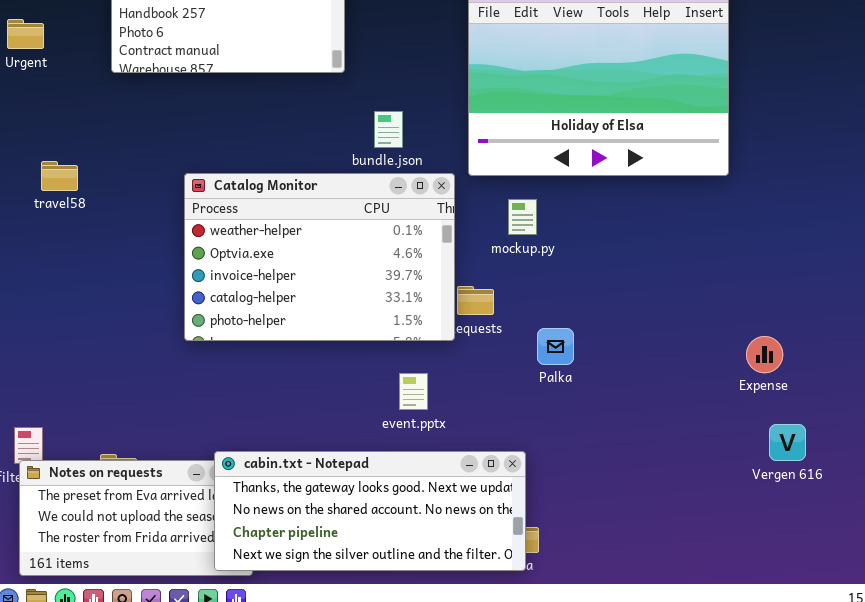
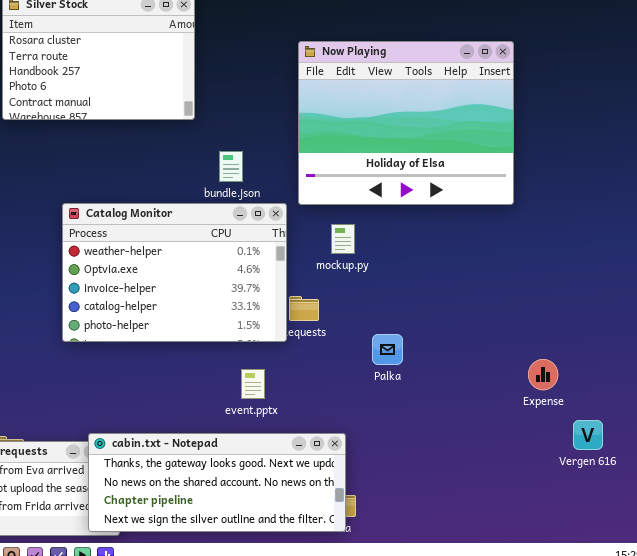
Palka: [537,328,574,365] -> [372,334,403,365], moved
Expense: [746,336,783,373] -> [528,359,558,390], moved
Vergen 616: [769,424,806,461] -> [573,420,603,450], moved

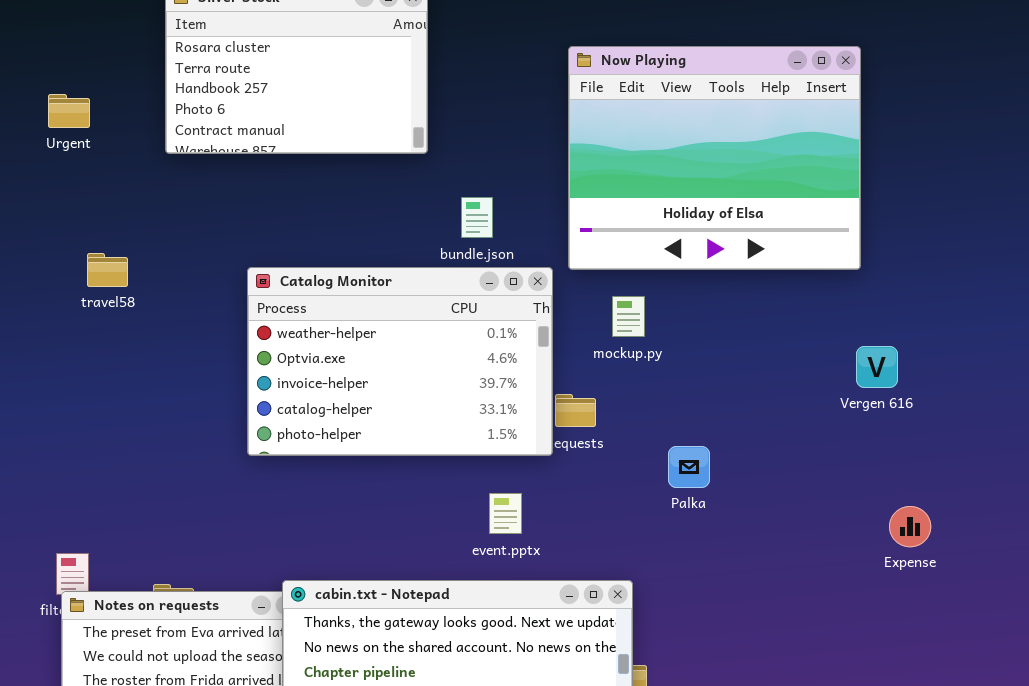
Expense: [528,359,558,390] -> [889,506,931,547], moved
Vergen 616: [573,420,603,450] -> [856,346,898,388], moved

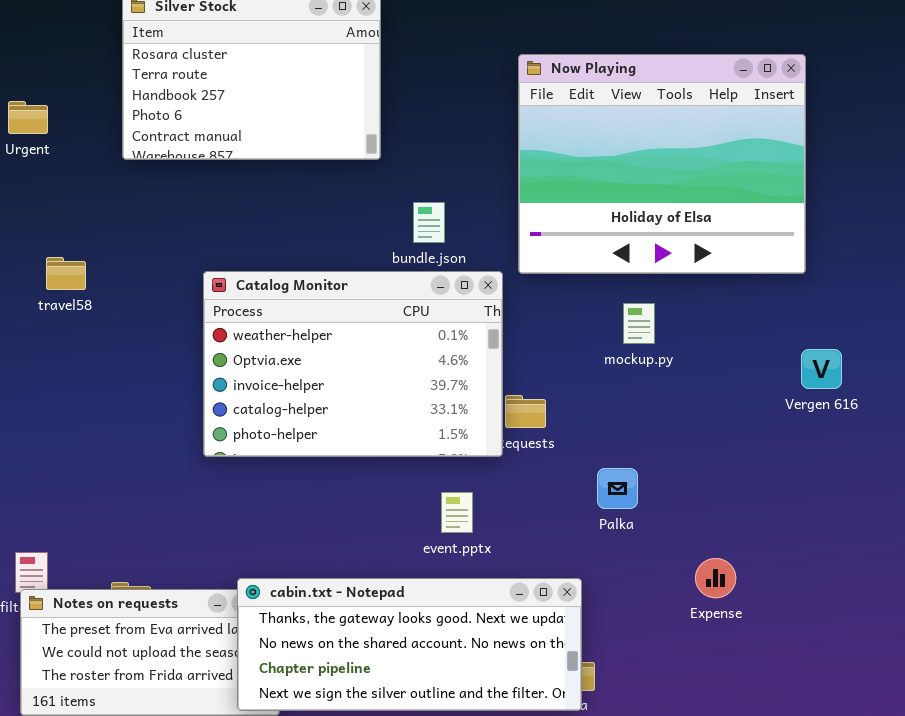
mockup.py: [612,296,645,337] -> [623,303,655,344], moved
Palka: [668,446,710,488] -> [597,468,638,509], moved
Expense: [889,506,931,547] -> [695,558,736,598], moved

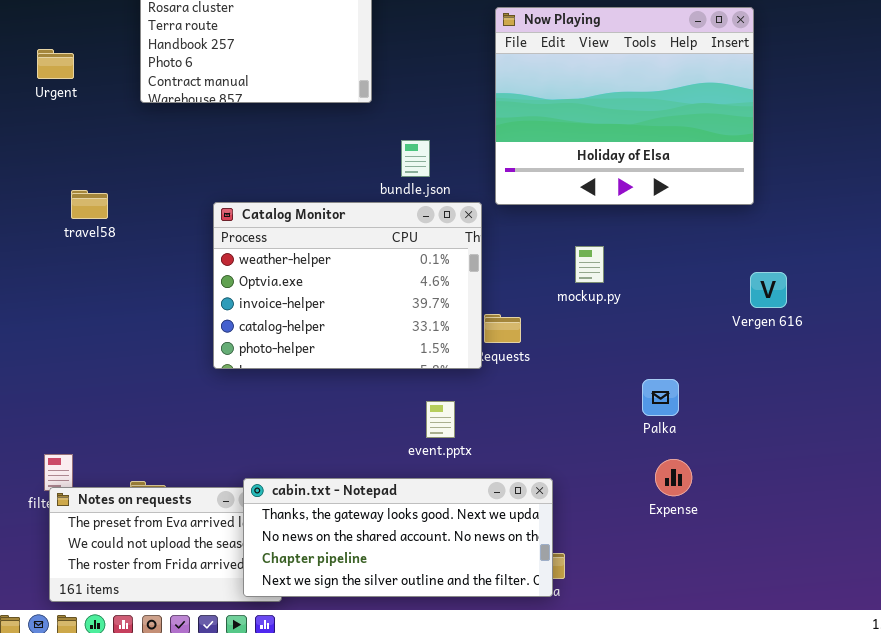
mockup.py: [623,303,655,344] -> [575,246,604,283], moved
Palka: [597,468,638,509] -> [642,379,679,416], moved

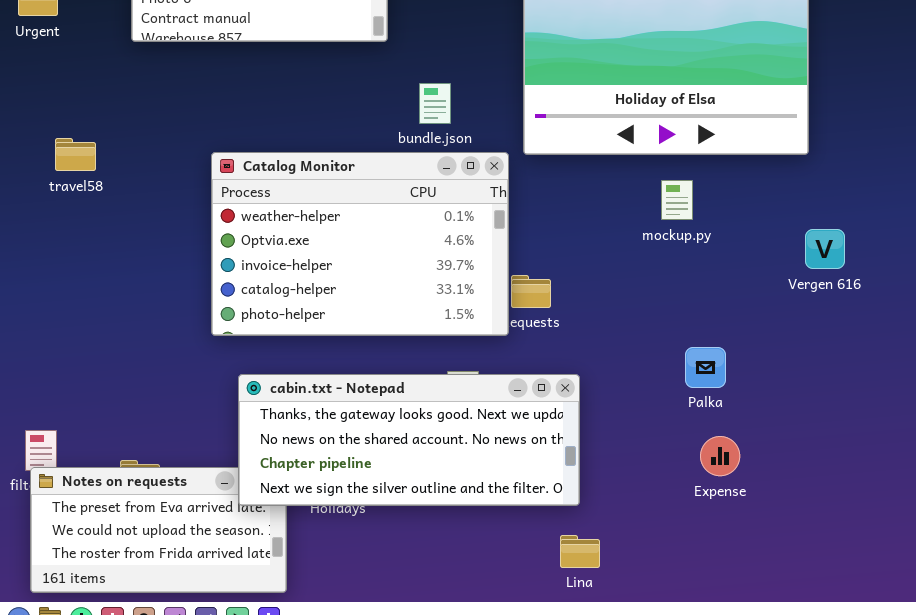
mockup.py: [575,246,604,283] -> [661,180,693,220], moved
cabin.txt - Notepad: [243,478,553,597] -> [238,374,580,506], moved

